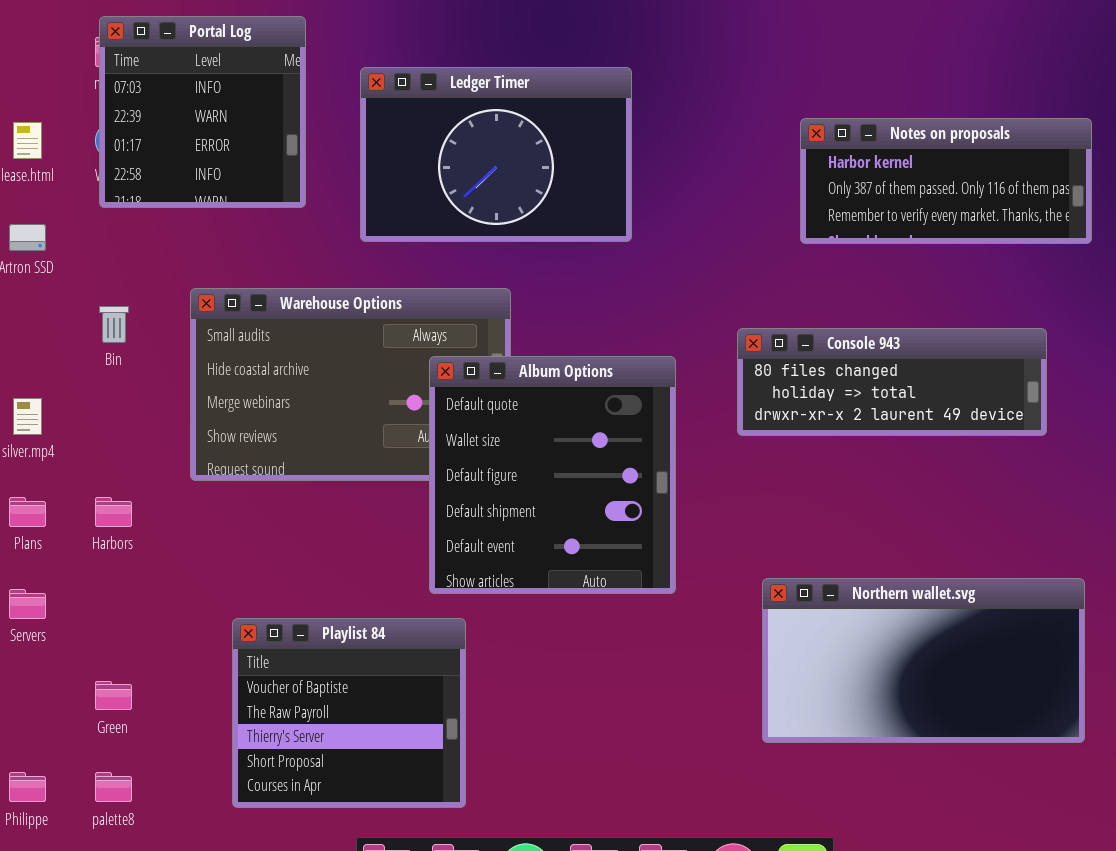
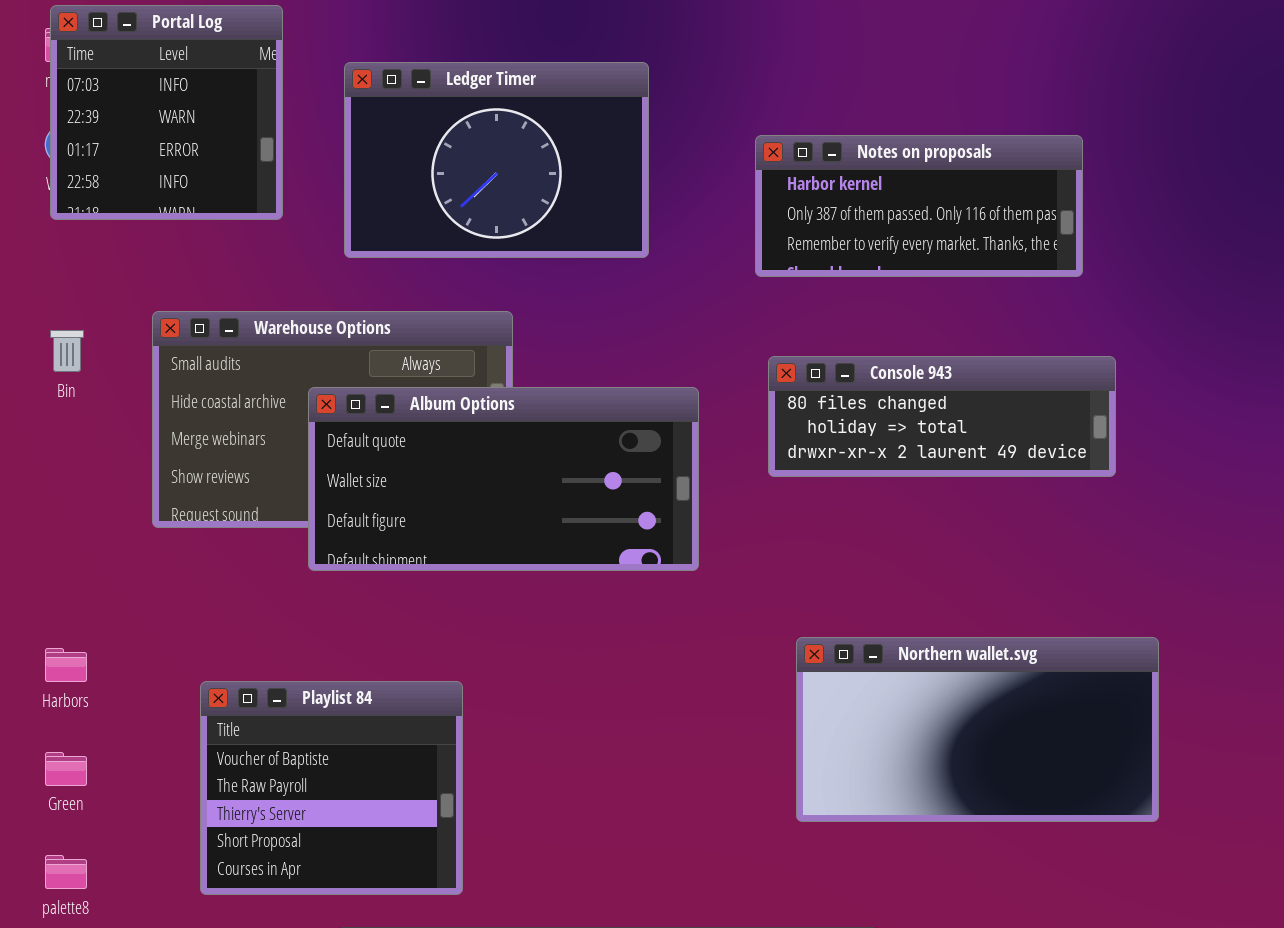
Notes on proposals: [800,118,1092,244] -> [755,135,1083,277], moved
Album Options: [429,356,676,594] -> [308,387,699,571], resized
Harbors: [95,497,132,527] -> [45,648,87,682], moved

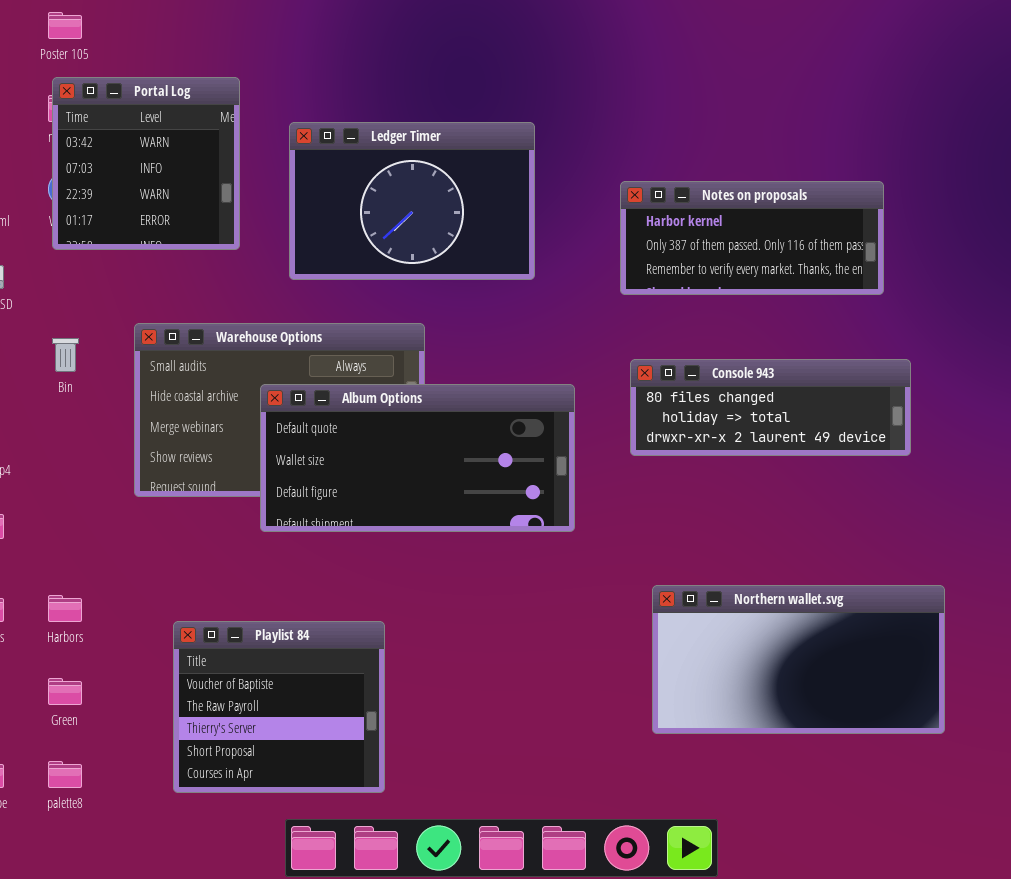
Portal Log: [50,5,283,220] -> [52,77,240,250], scrolled up 1 row

